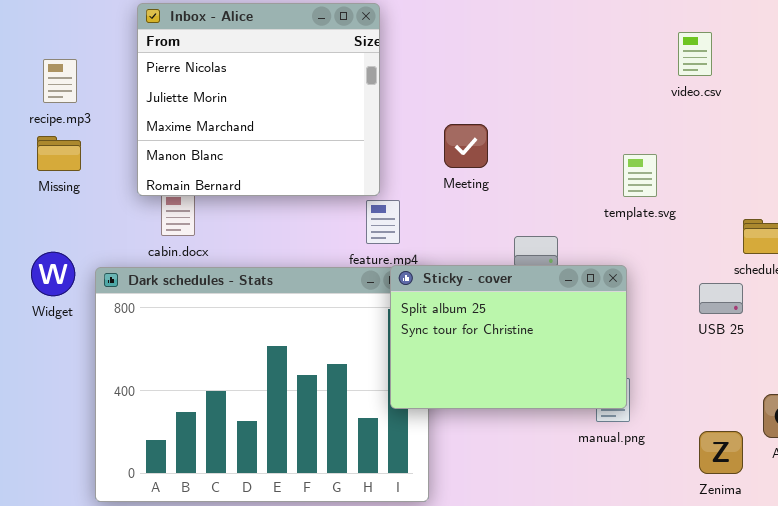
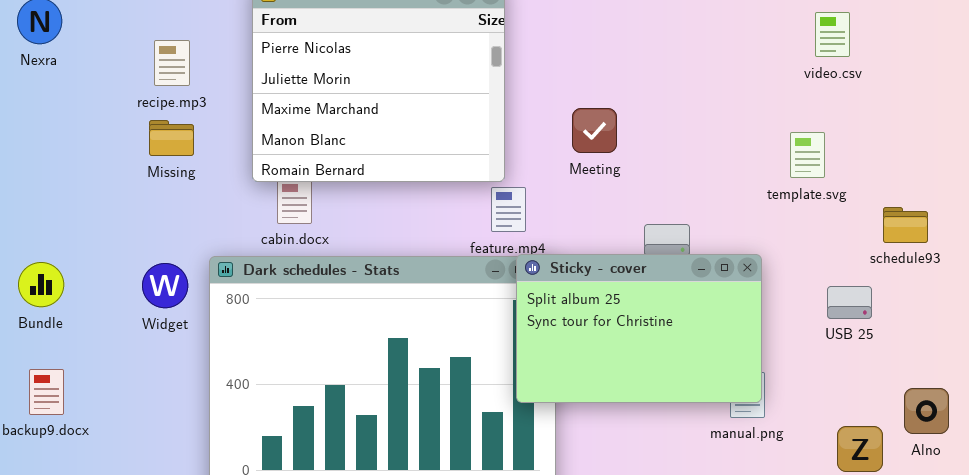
template.svg: [623,154,657,197] -> [790,132,825,178], moved
Widget: [31,252,75,296] -> [142,263,188,308], moved
USB 25: [699,283,743,314] -> [827,286,872,319], moved

